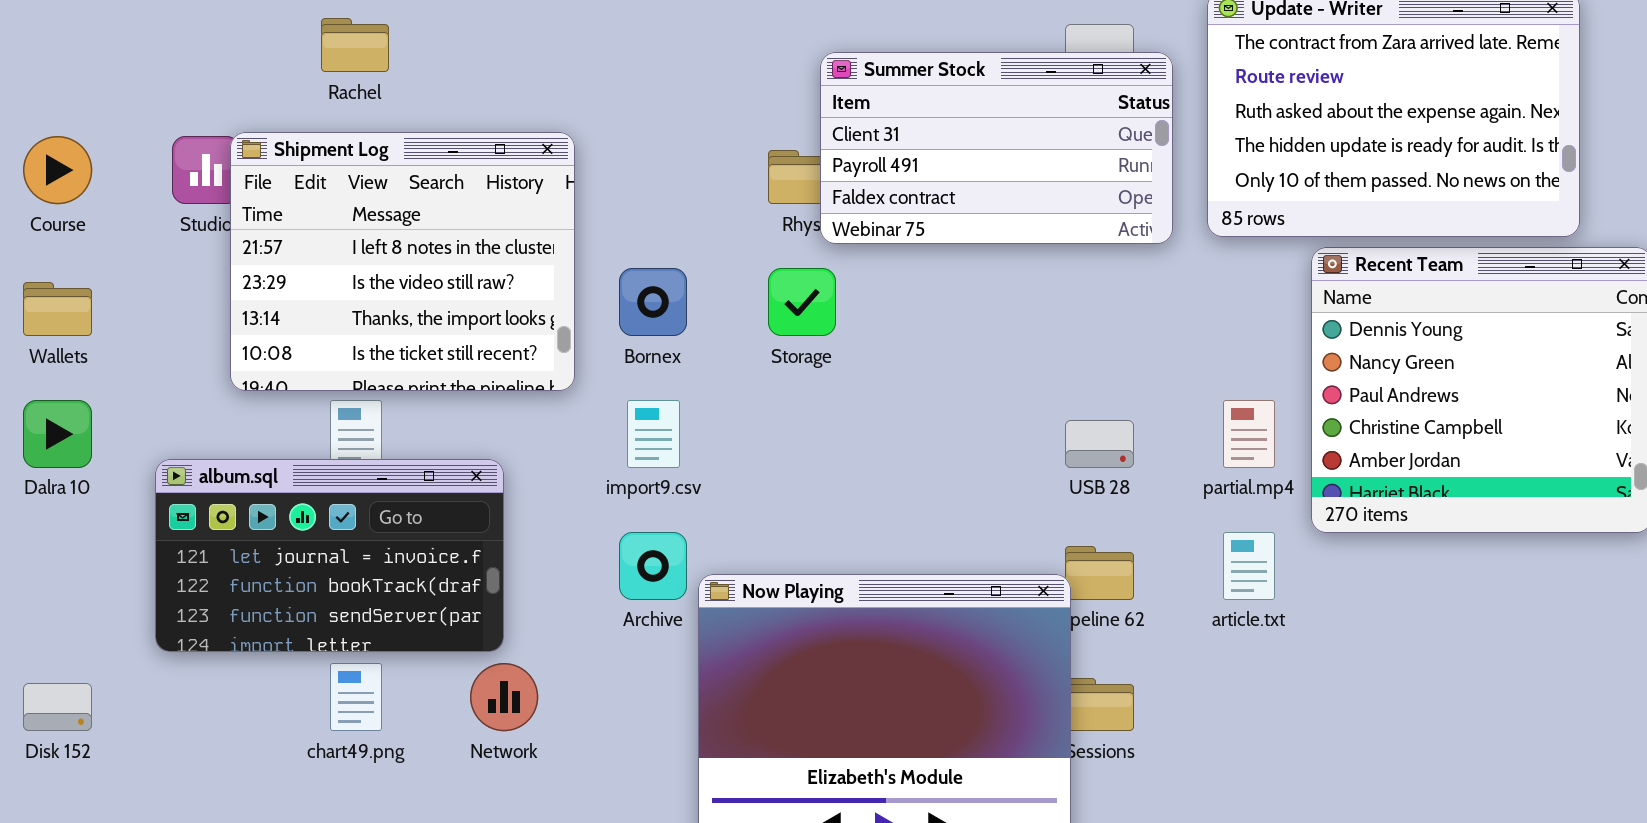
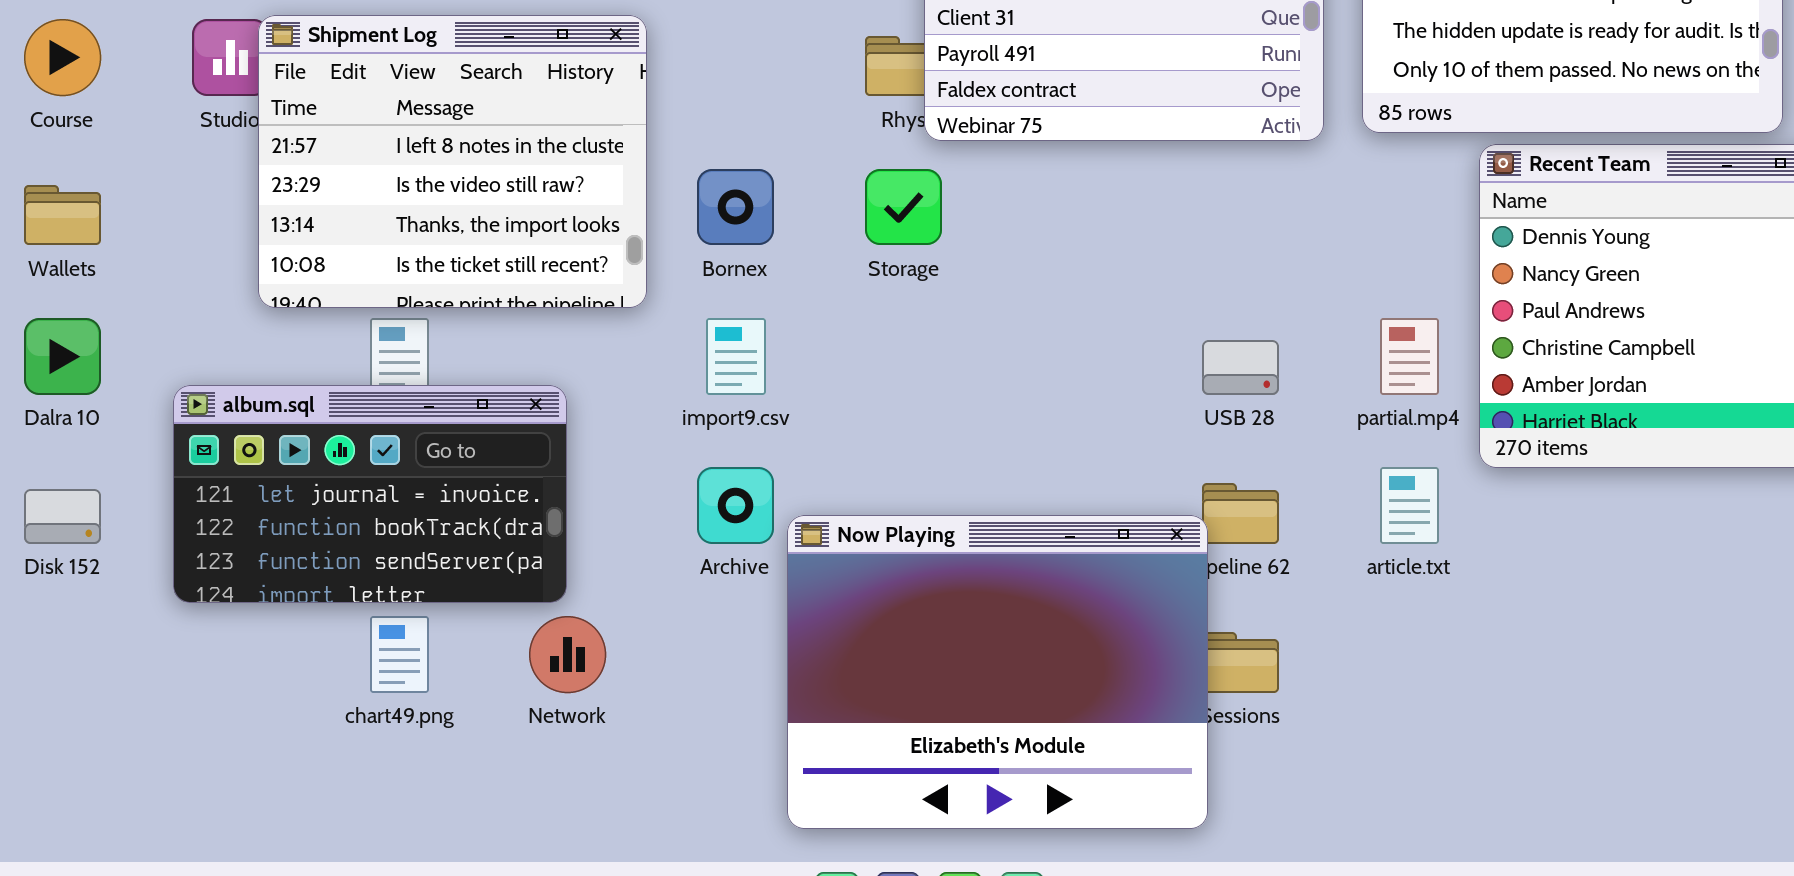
Disk 152: [23,683,92,731] -> [24,489,101,544], moved

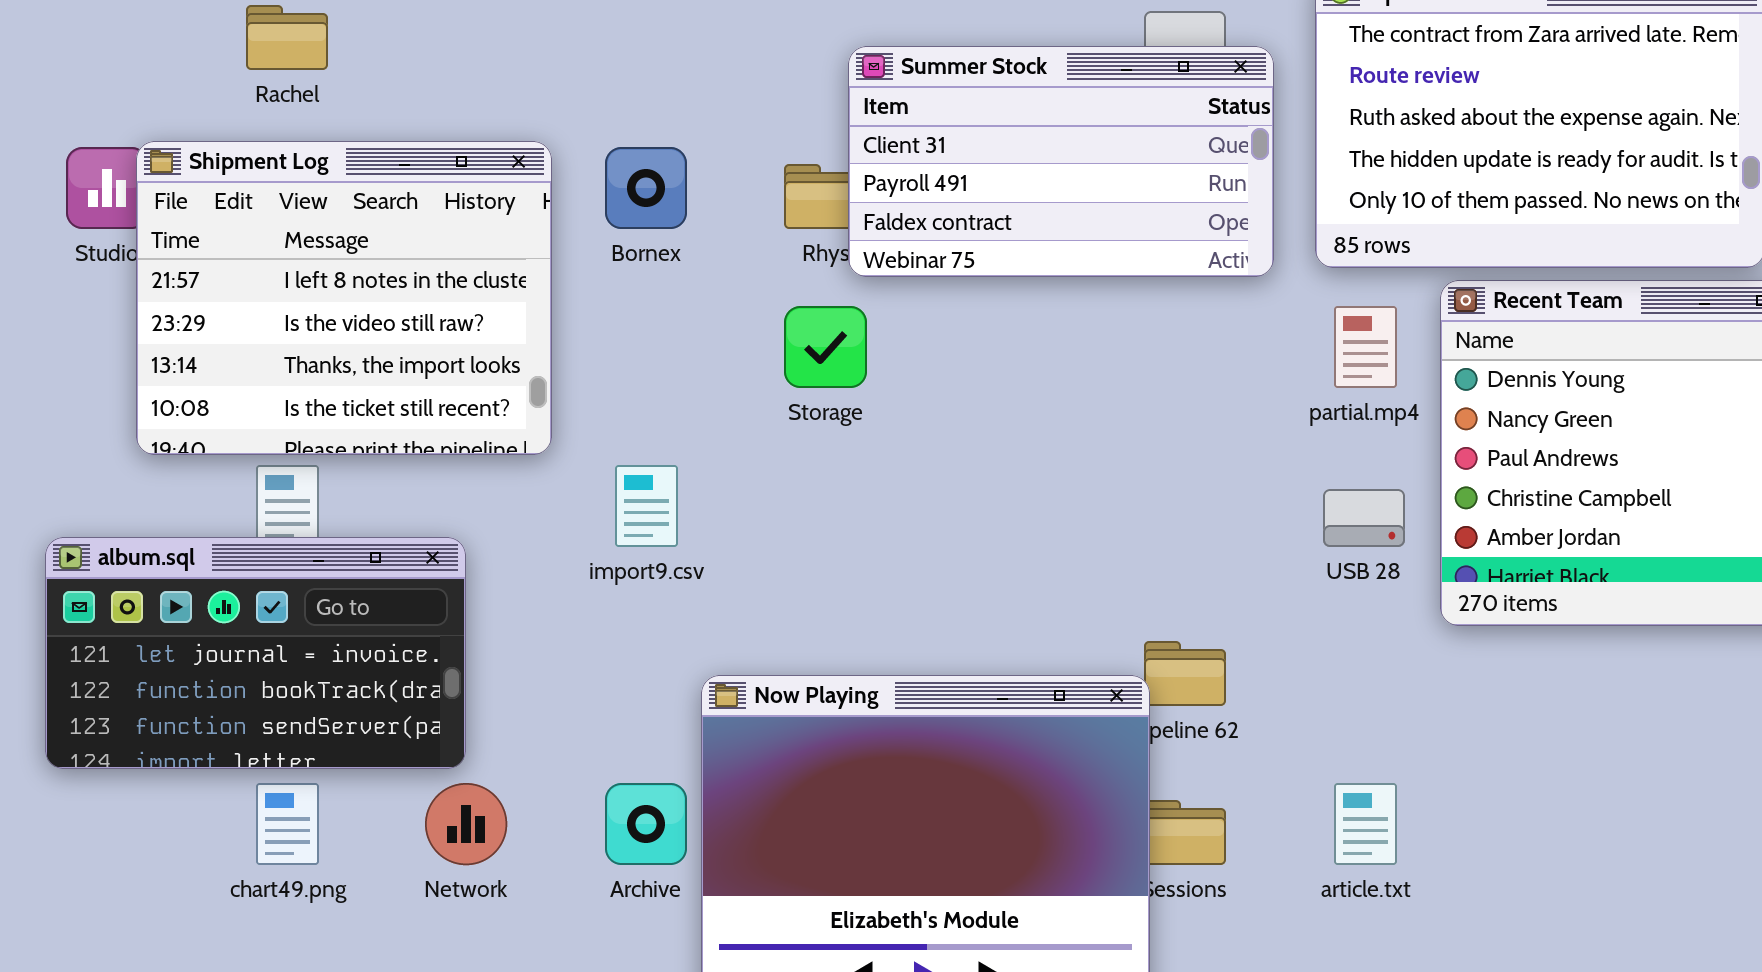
Bornex: [697,169,774,245] -> [605,147,687,229], moved
partial.mp4: [1380,318,1439,395] -> [1334,306,1397,388], moved
USB 28: [1202,340,1279,395] -> [1323,489,1405,547], moved
Archive: [697,467,774,544] -> [605,783,687,865], moved
article.txt: [1380,467,1439,544] -> [1334,783,1397,865], moved

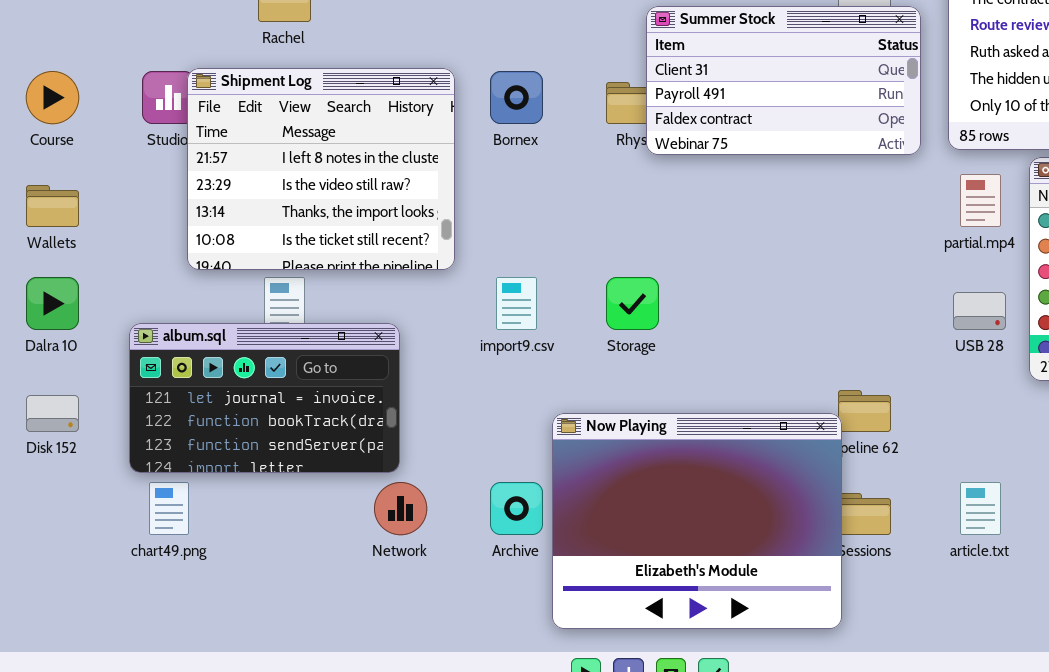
Storage: [784,306,867,388] -> [606,277,659,330], moved
chart49.png: [256,783,319,865] -> [149,482,189,535], moved

